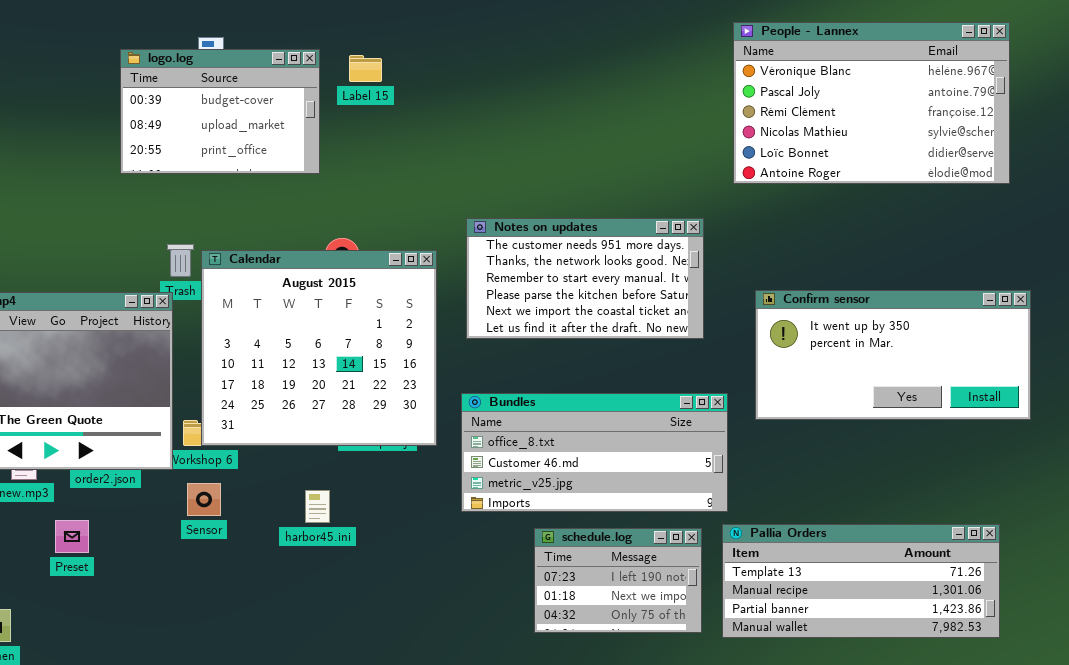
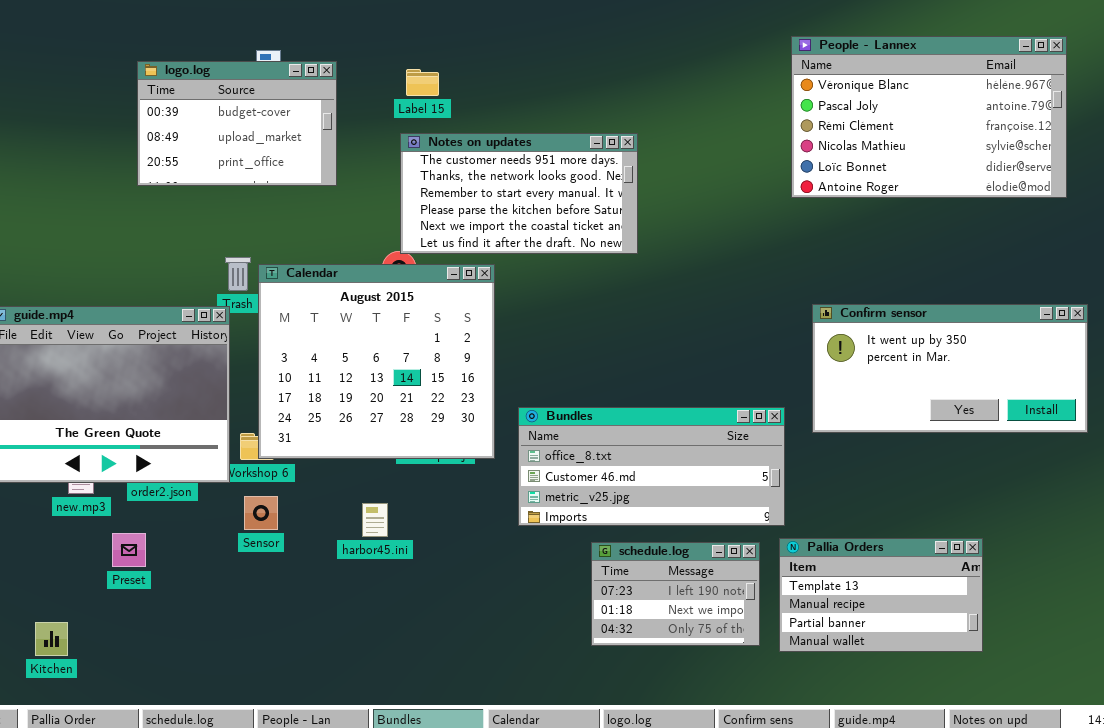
logo.log: [120,49,320,174] -> [137,61,337,186], moved
Notes on updates: [466,218,704,339] -> [400,133,638,254], moved
Pallia Orders: [722,524,1000,638] -> [779,538,983,652], resized

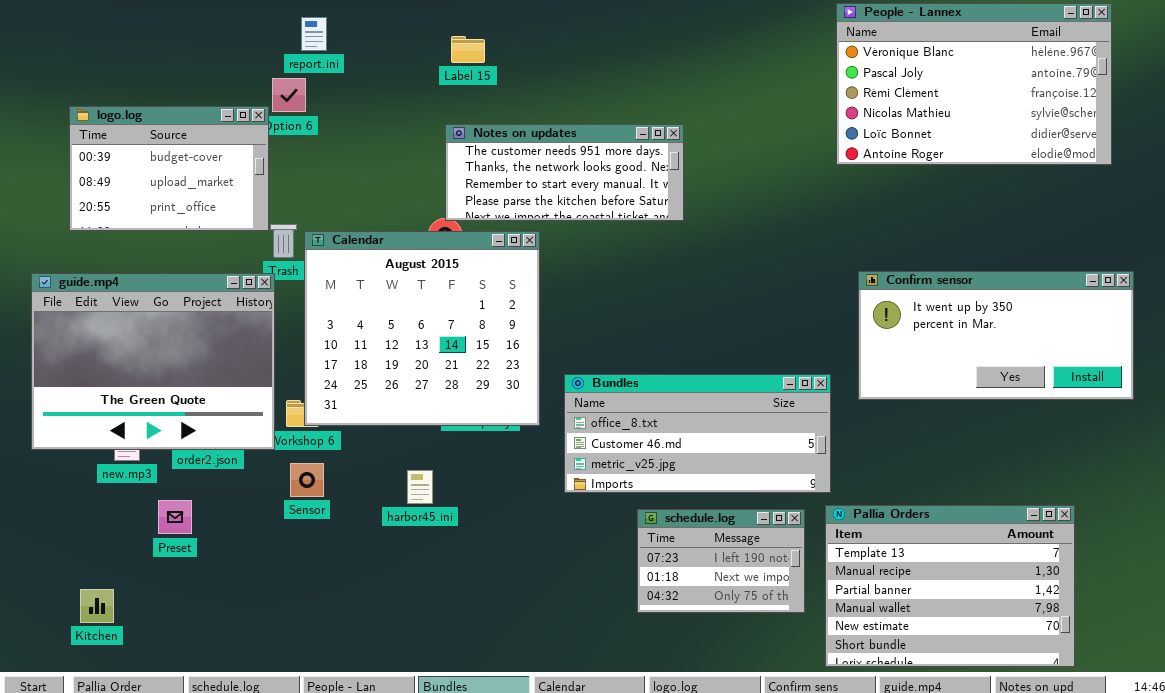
logo.log: [137,61,337,186] -> [69,106,269,231], moved
Notes on updates: [400,133,638,254] -> [445,124,684,221], resized
Pallia Orders: [779,538,983,652] -> [825,505,1075,667], resized

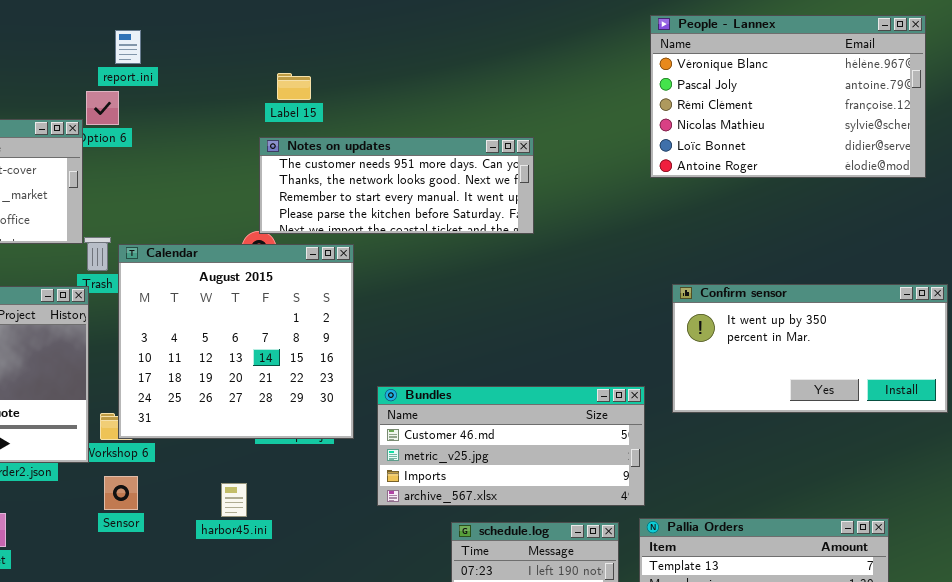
Label 15: [451,36,485,63] -> [277,73,311,100], moved
Notes on updates: [445,124,684,221] -> [259,137,534,234], resized
Bundles: [564,374,831,493] -> [377,386,645,506], scrolled down 1 row

